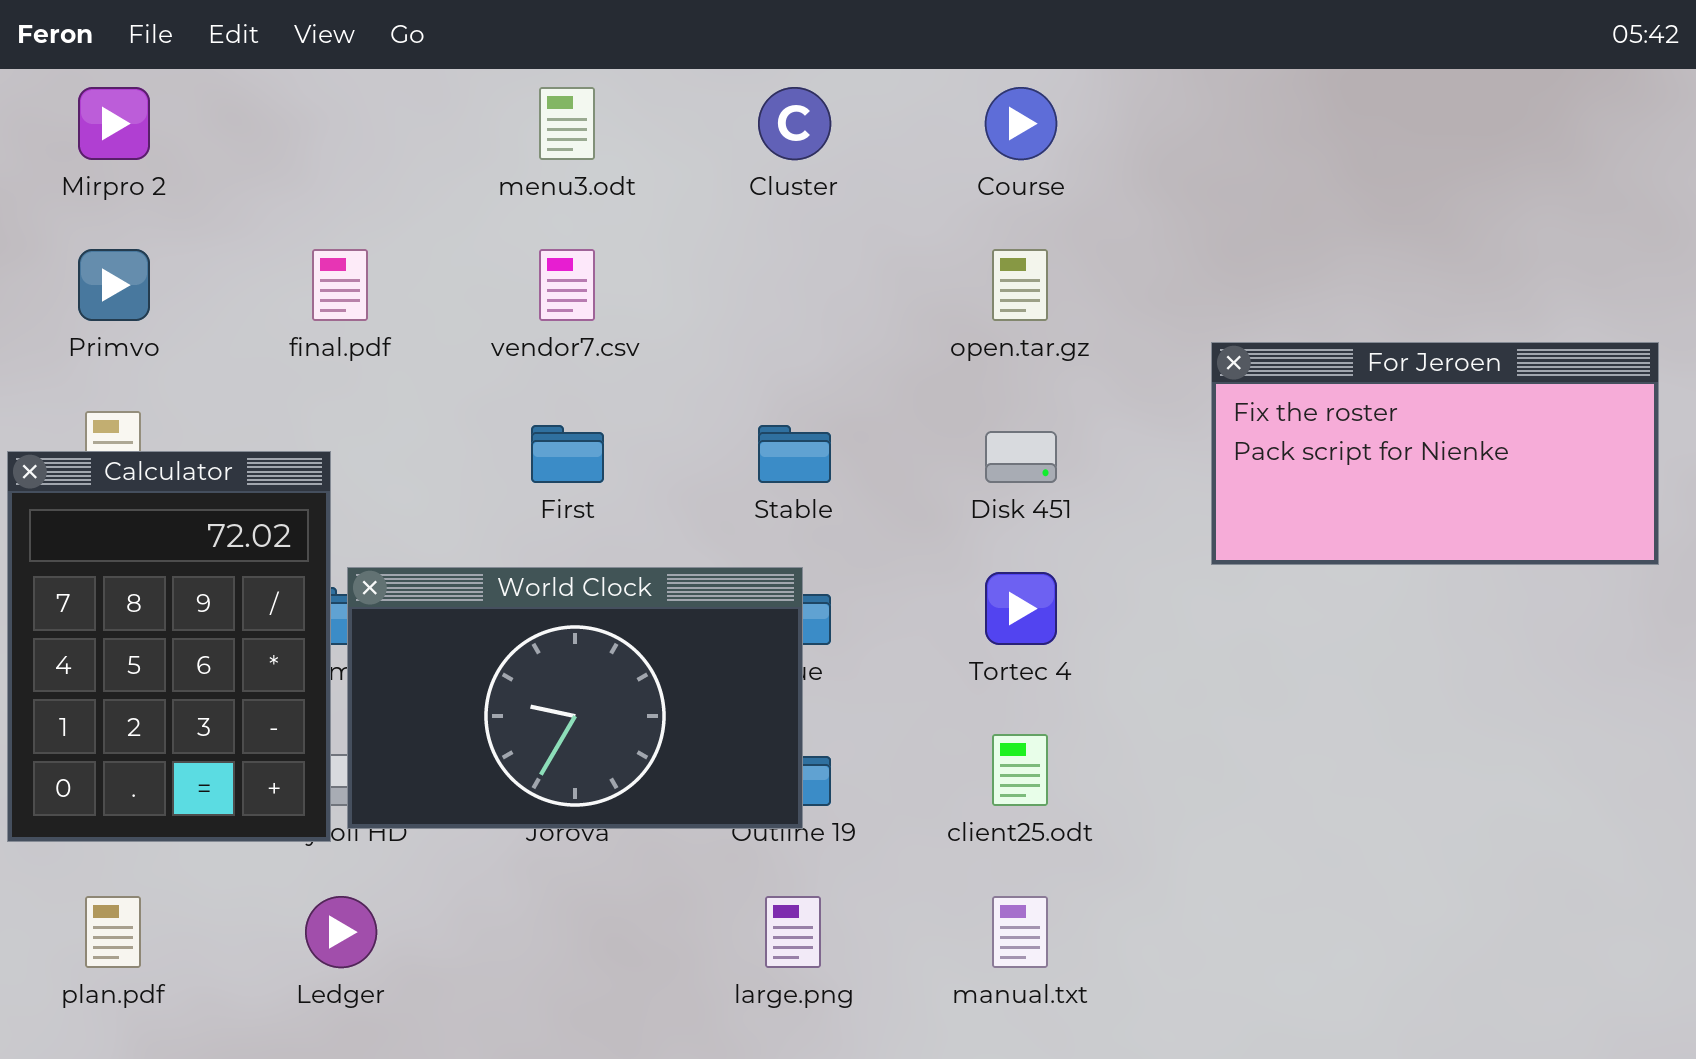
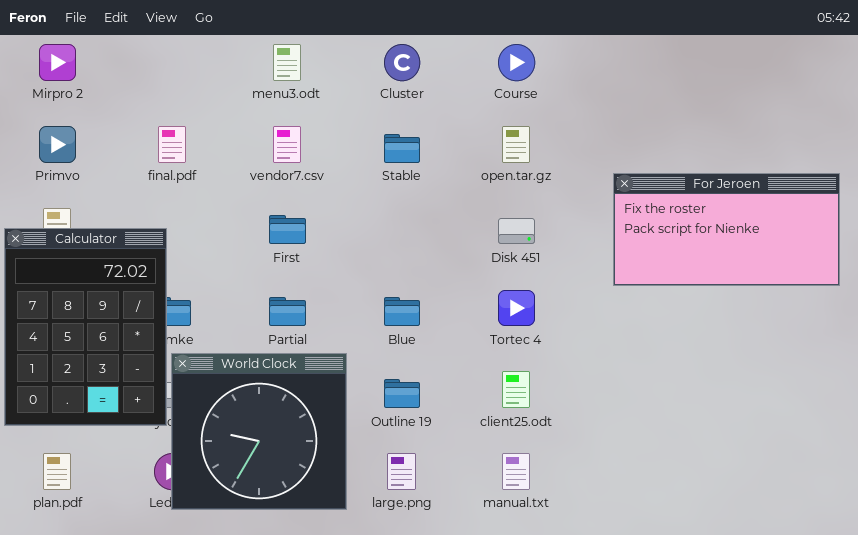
Stable: [758,425,831,483] -> [384,134,420,163], moved
World Clock: [347,567,803,829] -> [171,353,347,510], moved, resized

